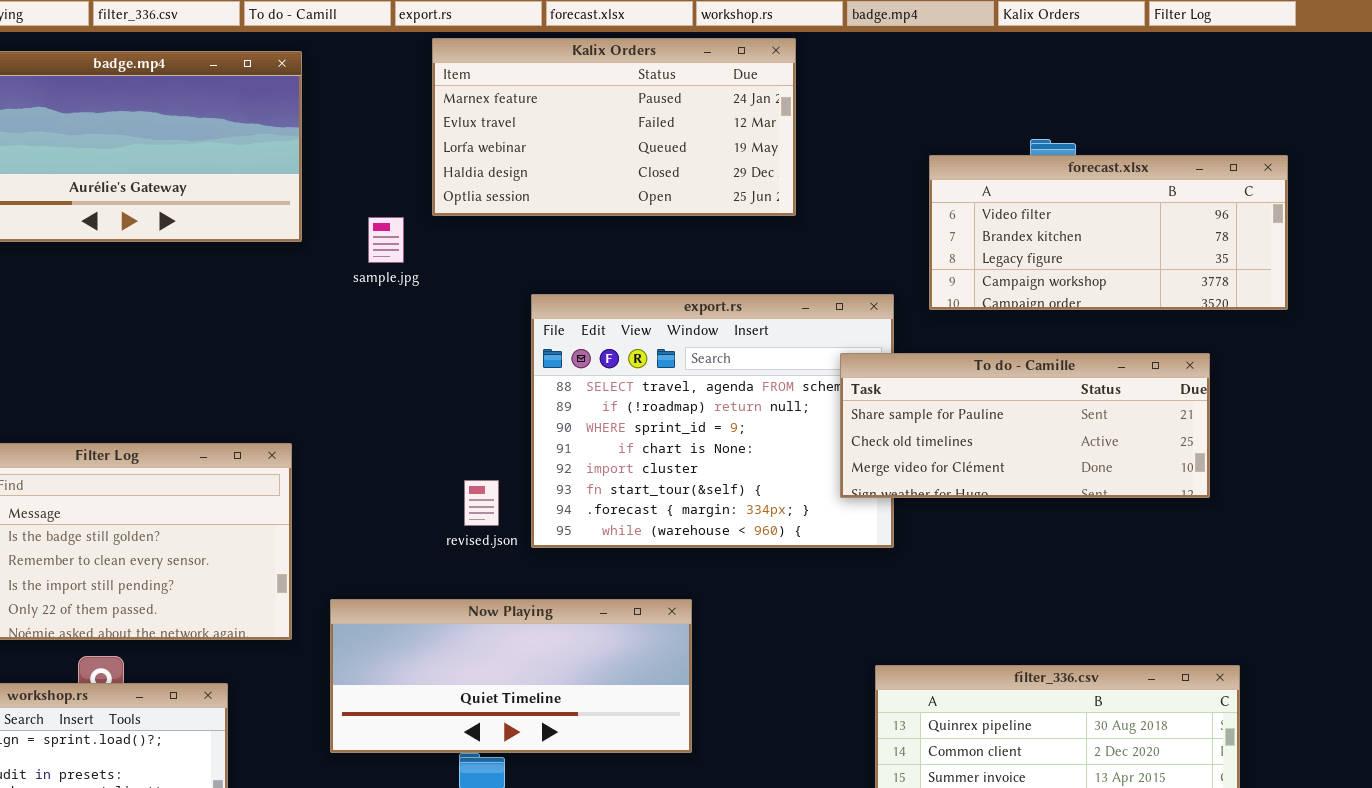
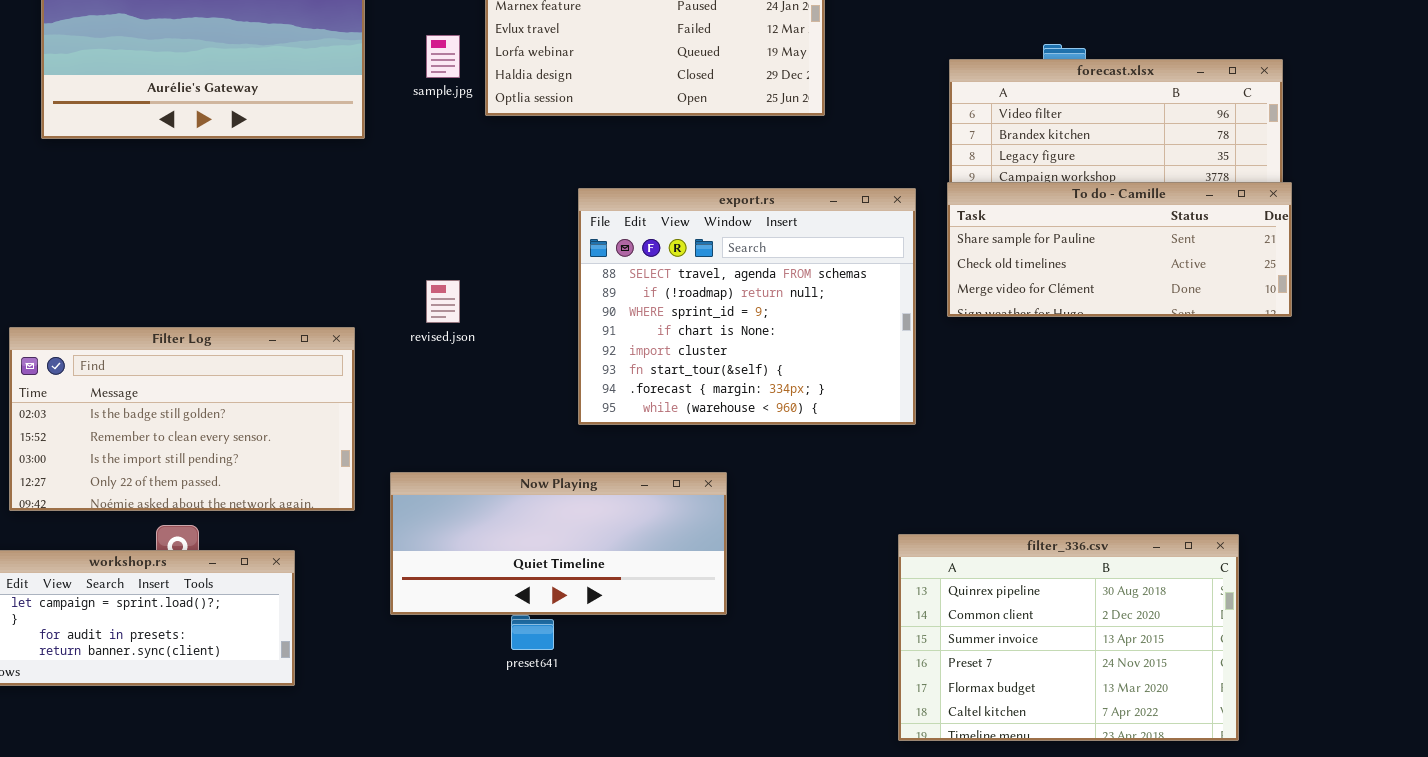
sample.jpg: [368,217,404,263] -> [426,35,460,78], moved
To do - Camille: [840,353,1210,498] -> [947,182,1292,317], moved
revised.json: [464,480,499,526] -> [426,280,460,323], moved

